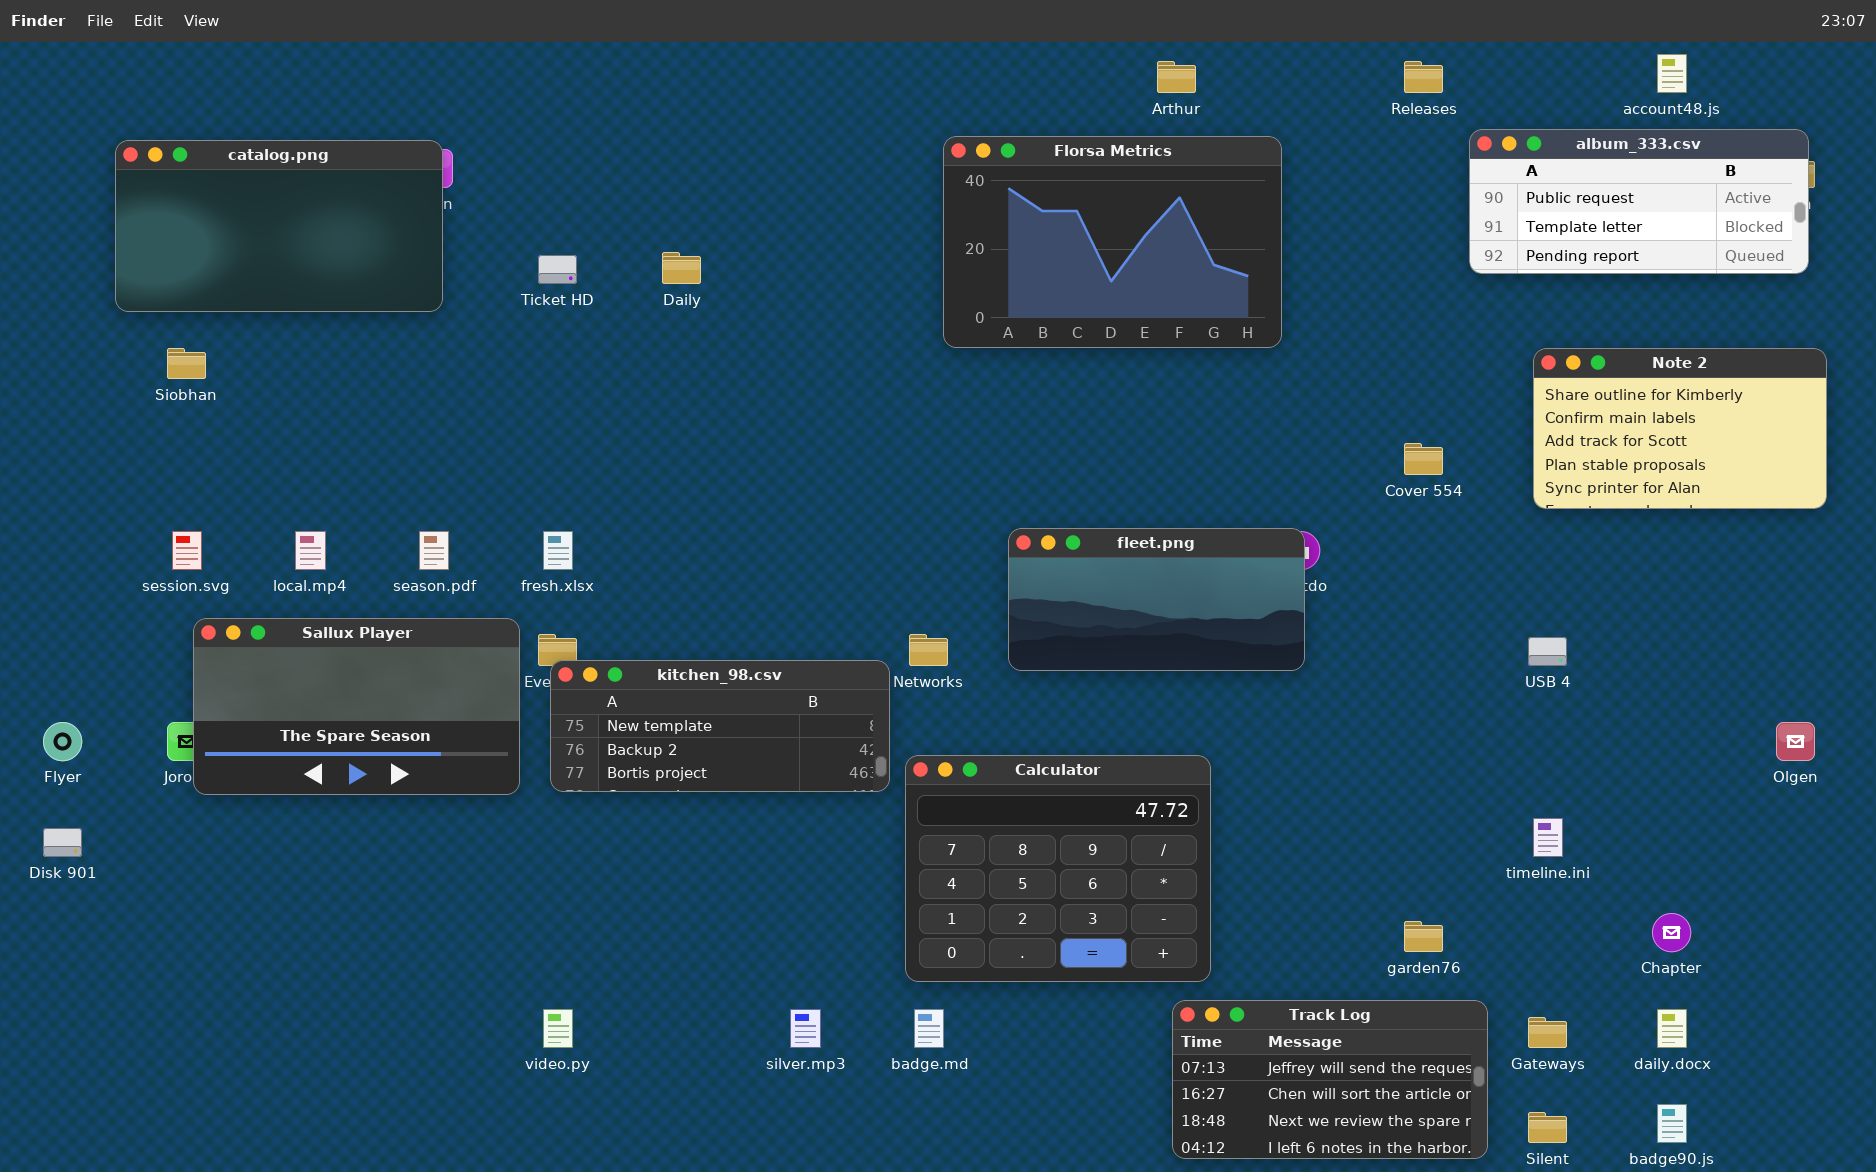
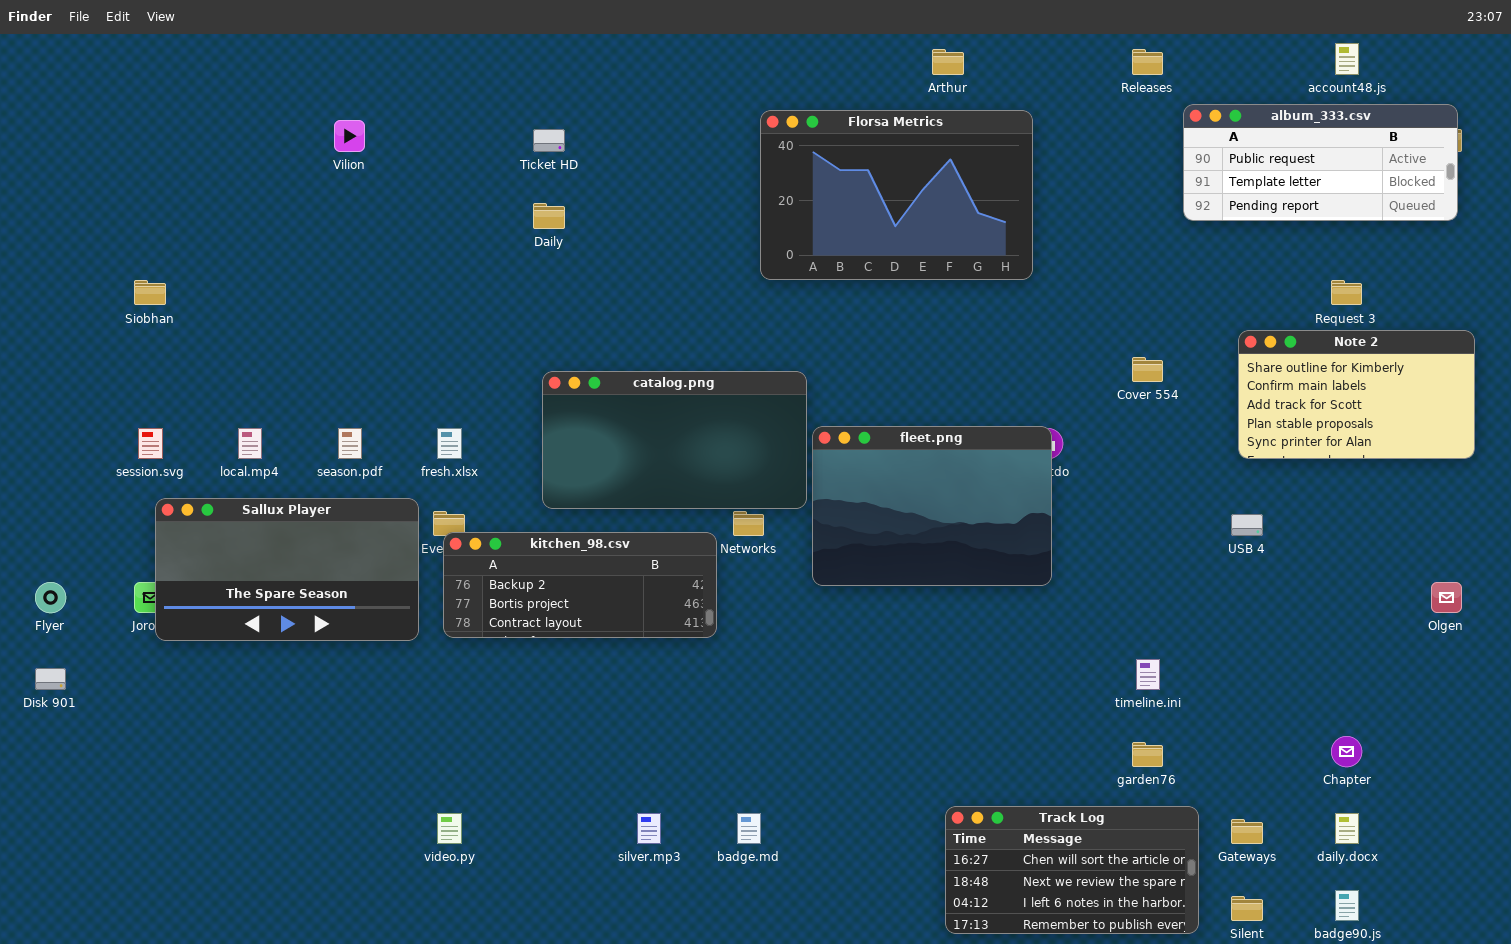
catalog.png: [115,140,443,312] -> [542,371,807,509], moved
Ticket HD: [538,255,577,284] -> [533,129,565,152], moved
Note 2: [1533,348,1827,509] -> [1238,330,1475,459], moved
fleet.png: [1008,528,1305,671] -> [812,426,1052,586], resized
kitchen_98.csv: [550,660,890,792] -> [443,532,717,638], scrolled down 1 row
Calculator: [905,755,1211,982] -> none, closed
timeline.ini: [1533,818,1563,857] -> [1136,659,1160,690], moved
Track Log: [1172,1000,1488,1159] -> [945,806,1199,934], scrolled down 1 row

